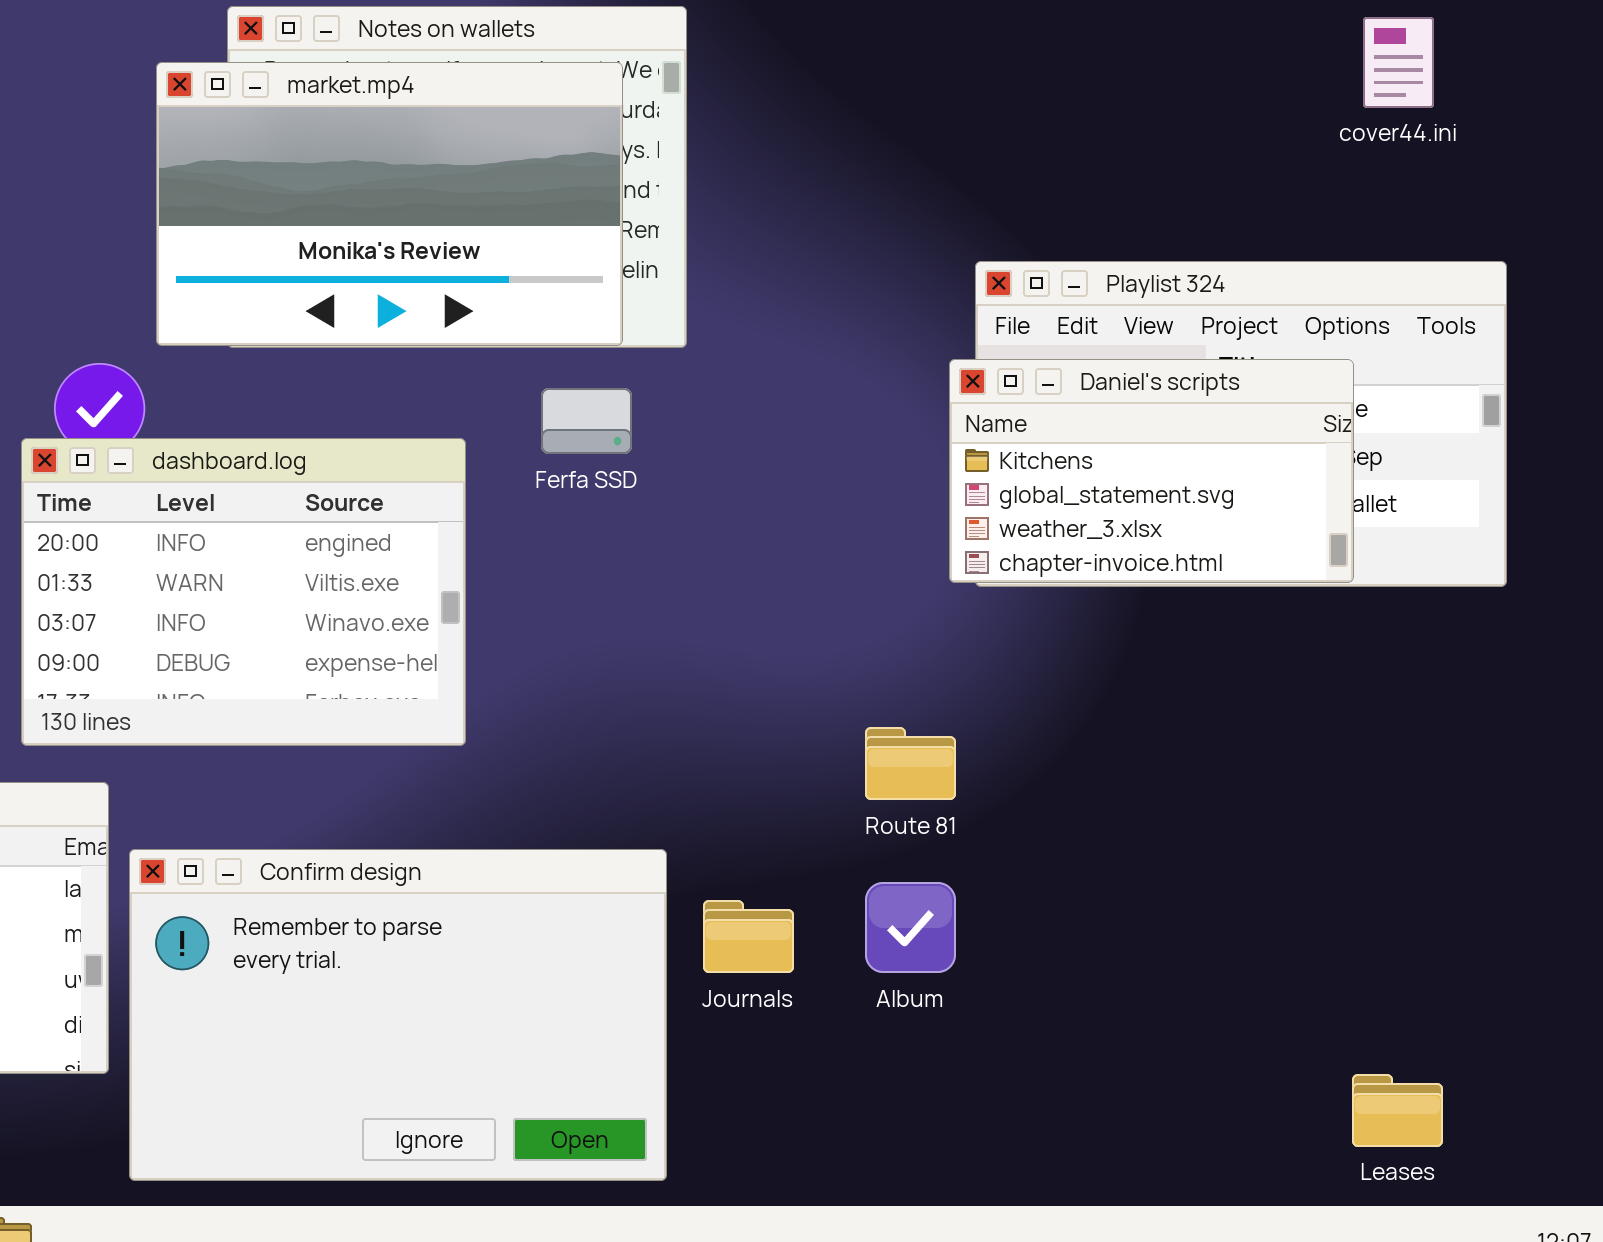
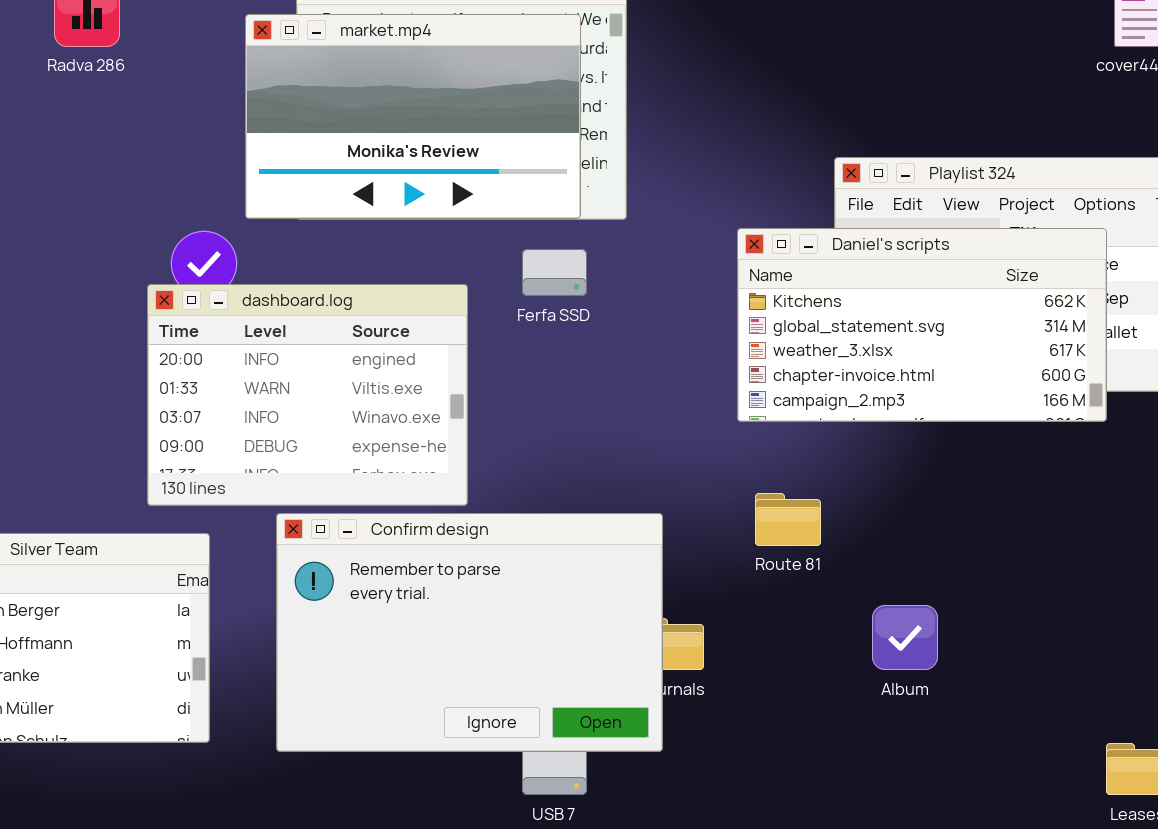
Daniel's scripts: [949,359,1354,583] -> [737,228,1107,422], resized
Confirm design: [129,849,667,1181] -> [276,513,663,752], moved
Album: [865,882,956,973] -> [872,605,938,670], moved

